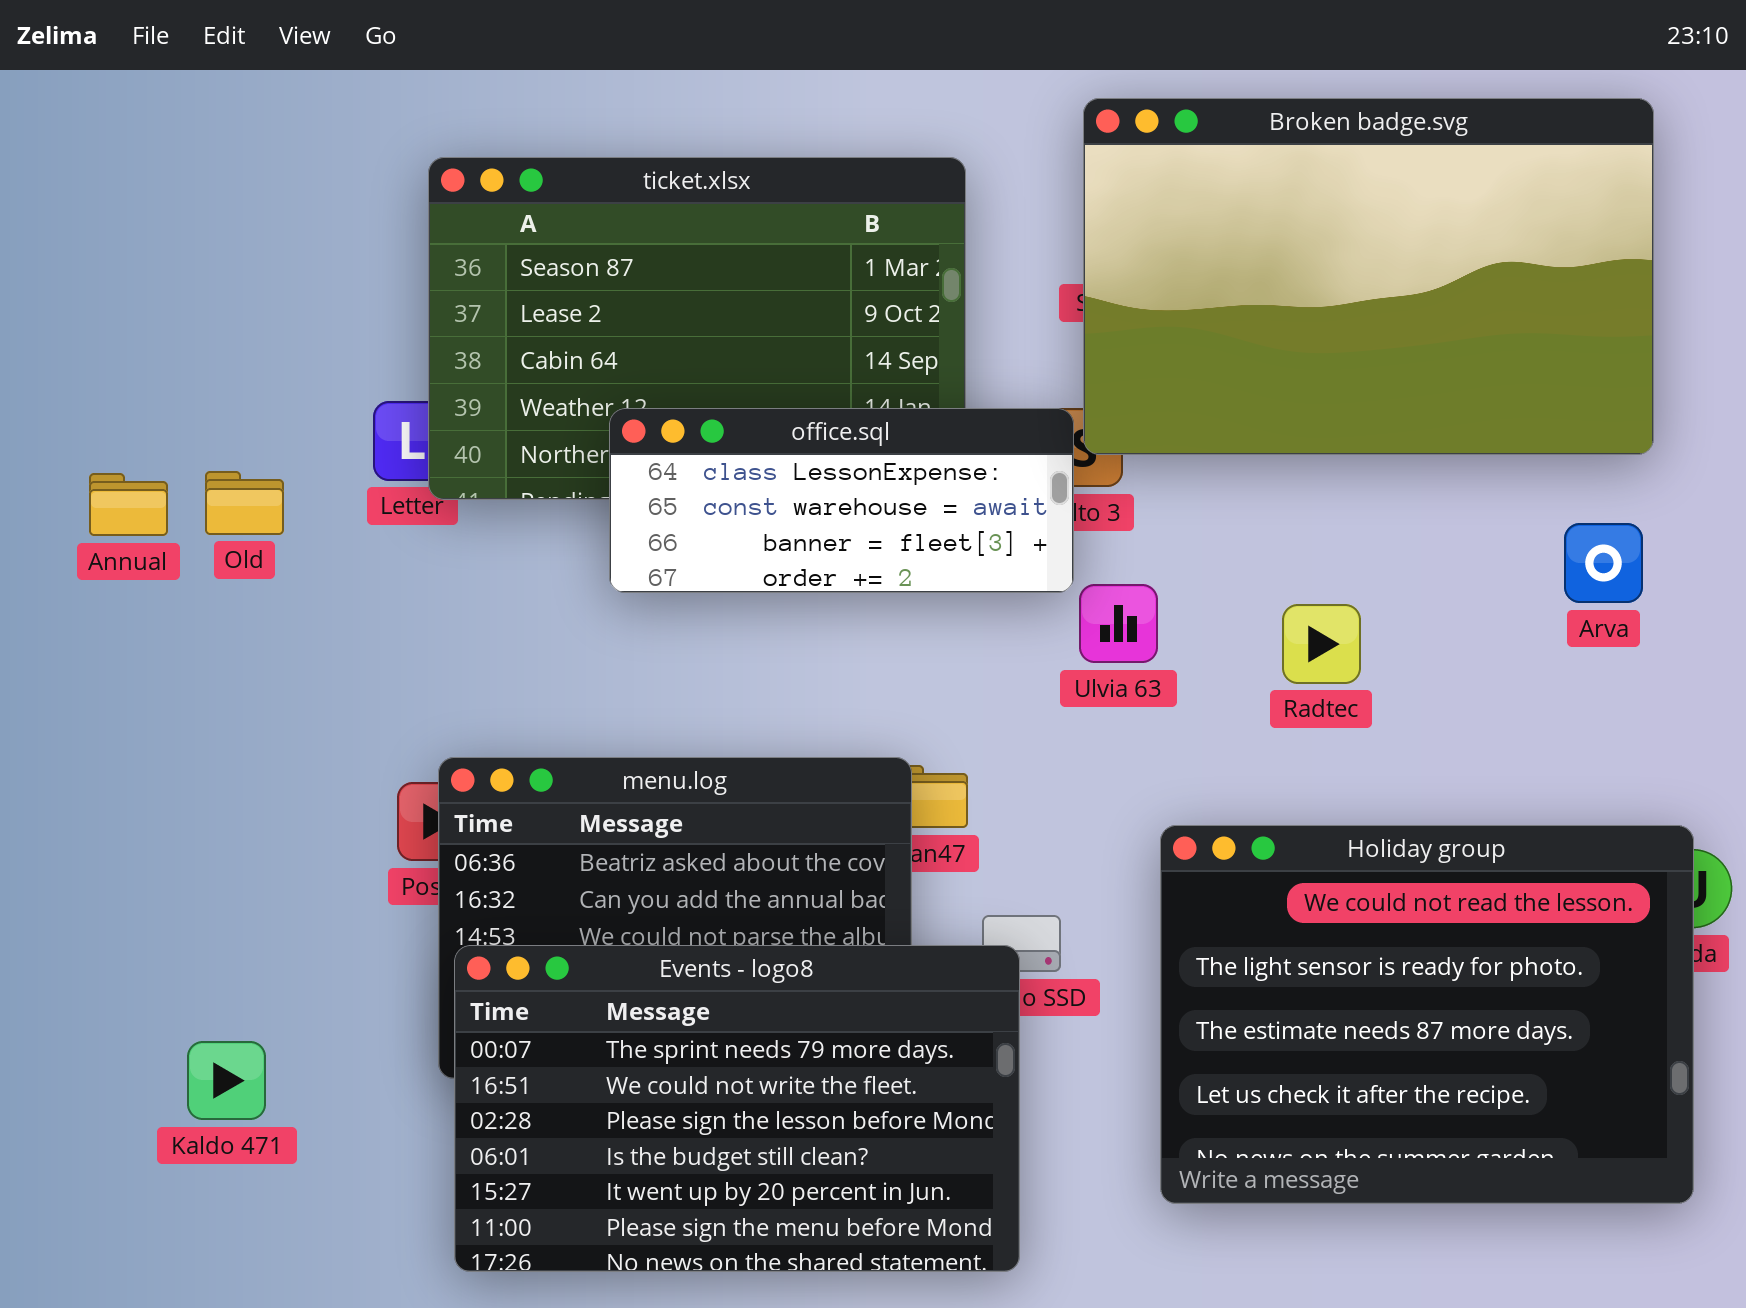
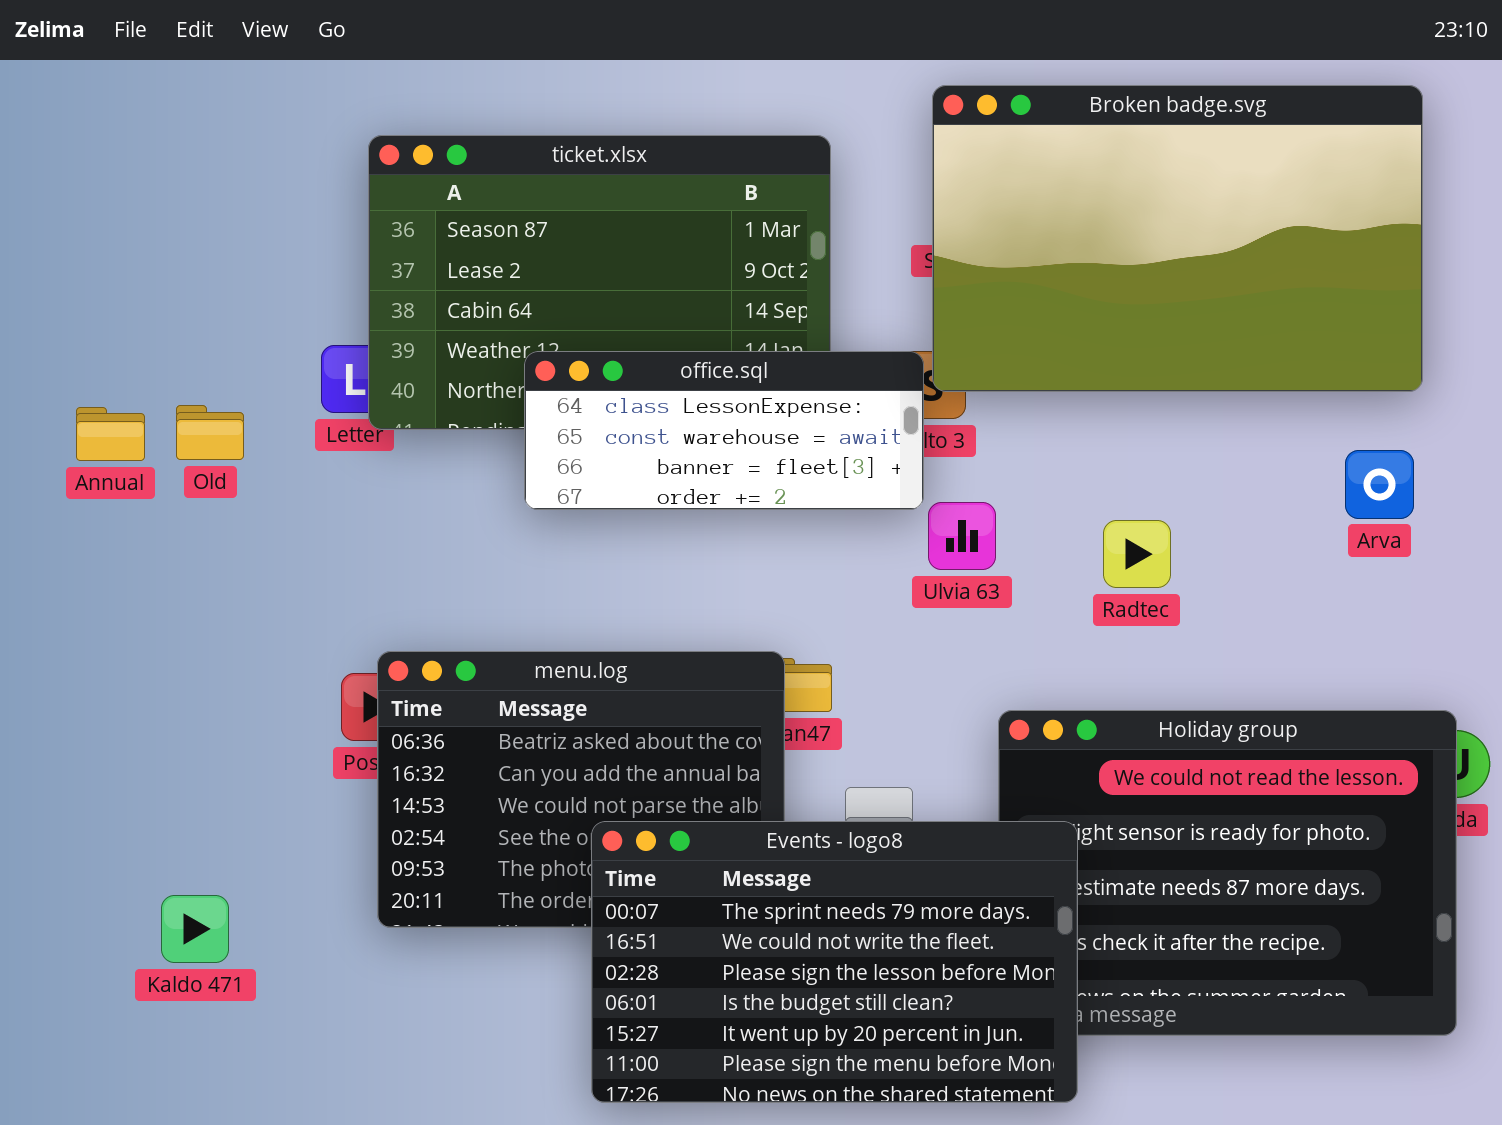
Events - logo8: [454,945,1020,1272] -> [591,821,1078,1103], moved

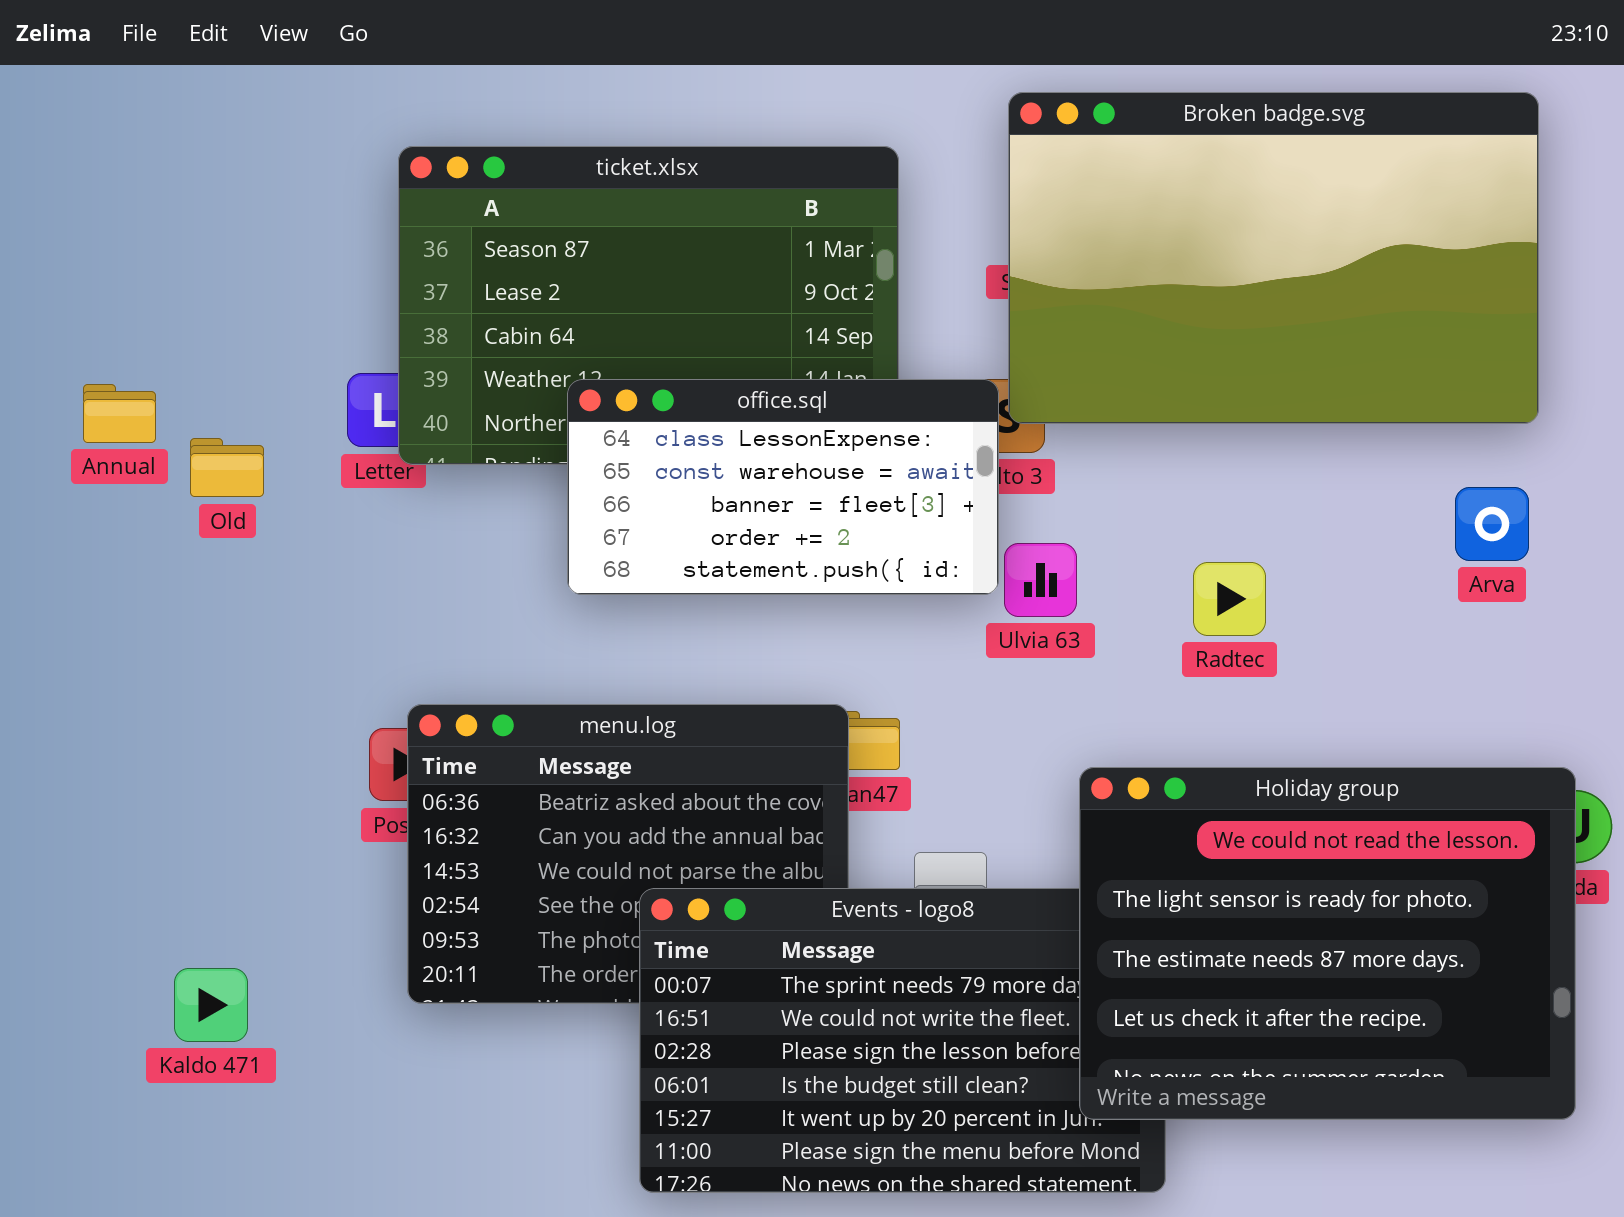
office.sql: [524,351,924,510] -> [567,379,999,595], resized
Annual: [76,407,145,461] -> [83,384,156,443], moved
Holiday group: [998,710,1457,1036] -> [1079,767,1576,1120], raised

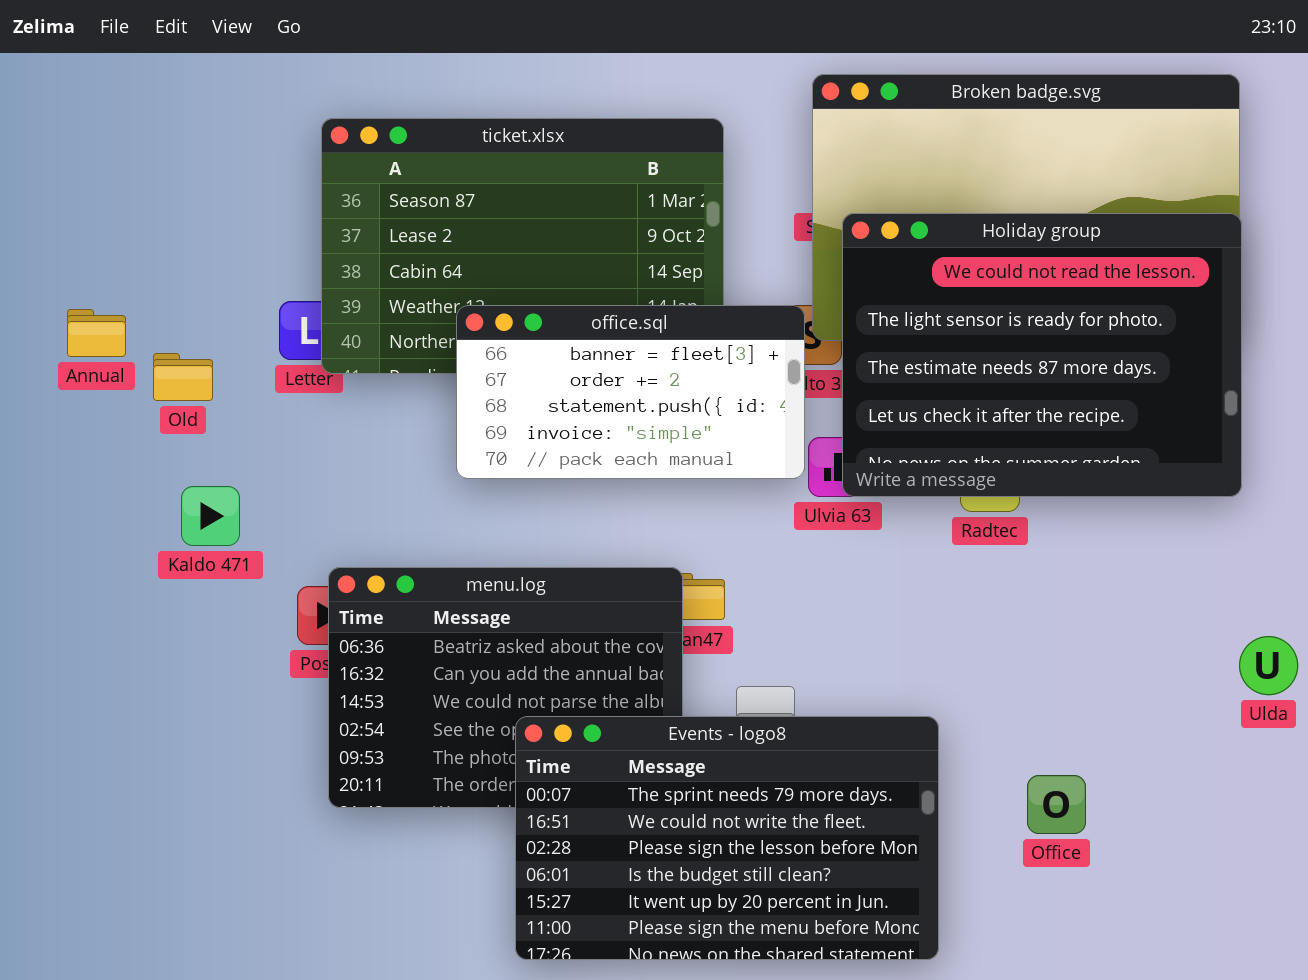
office.sql: [567,379,999,595] -> [456,305,805,479], scrolled down 2 rows
Holiday group: [1079,767,1576,1120] -> [842,213,1242,497], moved
Kaldo 471: [174,968,248,1042] -> [181,486,240,546], moved

